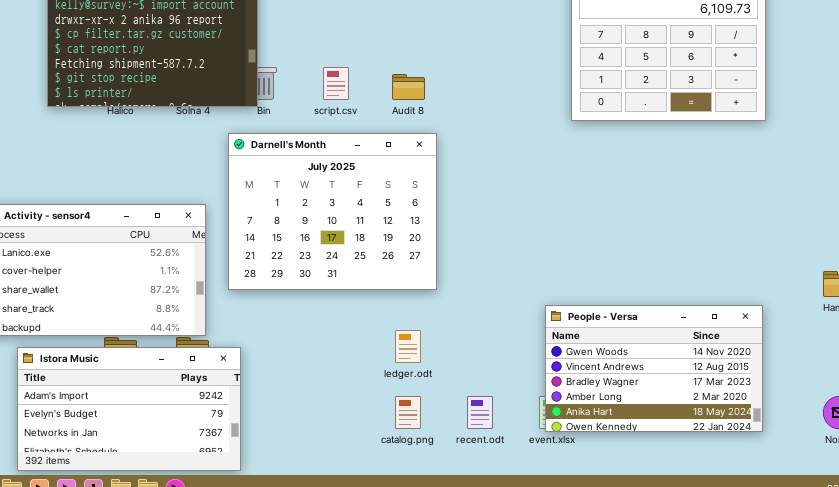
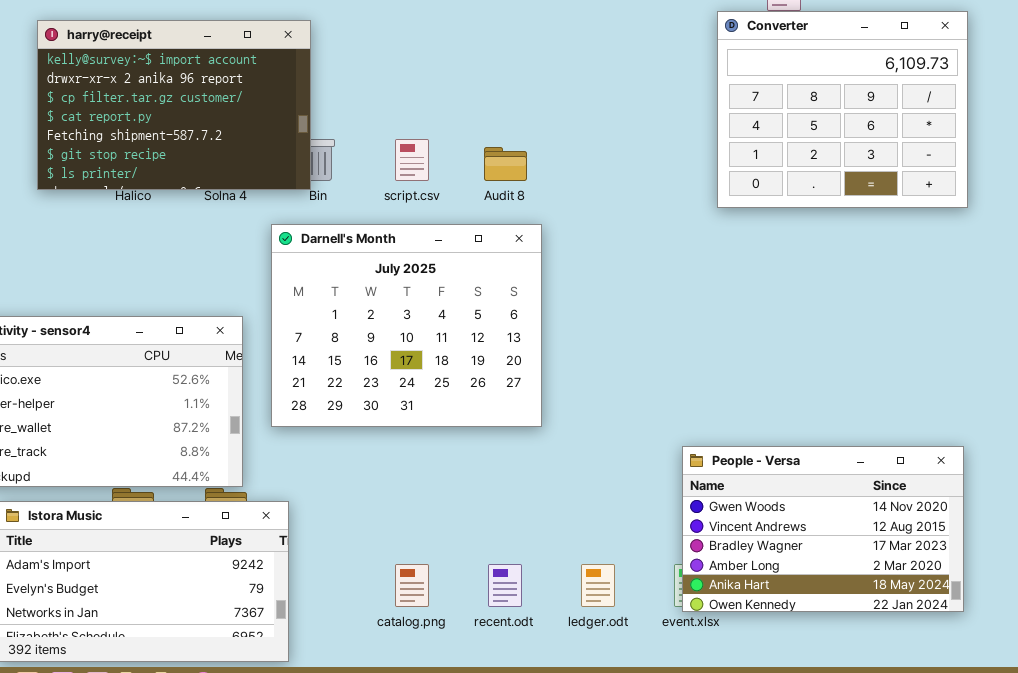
ledger.odt: [395,330,421,363] -> [581,564,615,607], moved
catalog.png: [395,396,421,429] -> [395,564,429,607], moved
recent.odt: [467,396,493,429] -> [488,564,522,607], moved

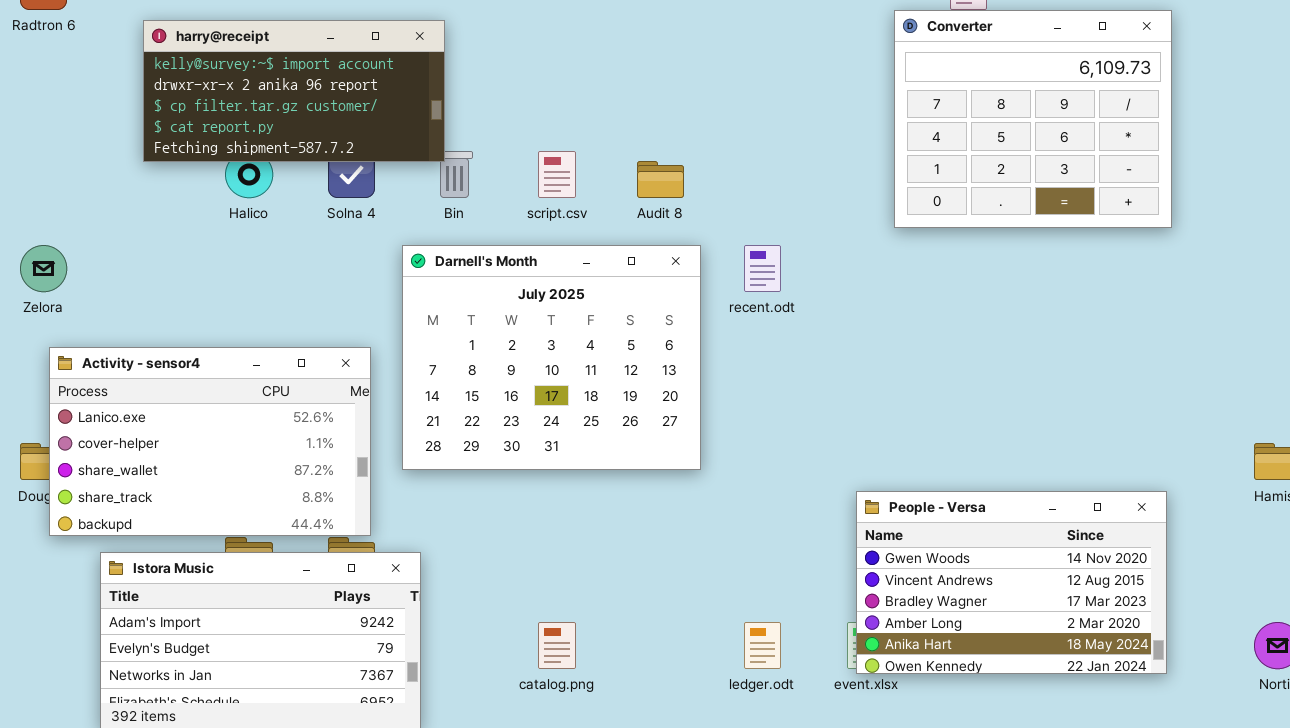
harry@receipt: [37,20,311,190] -> [143,20,445,162], resized
recent.odt: [488,564,522,607] -> [744,245,781,292], moved

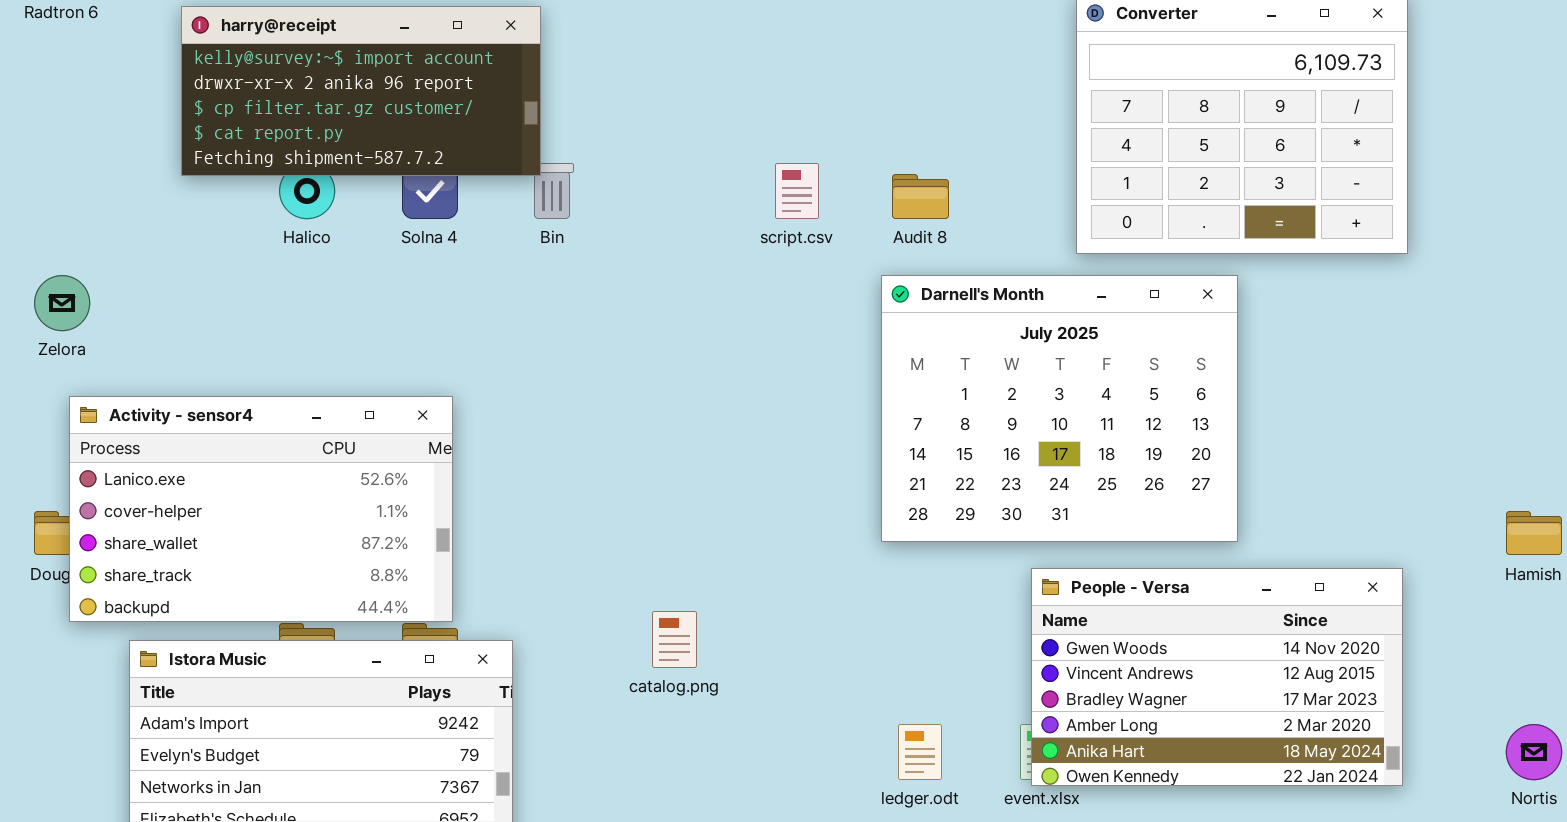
script.csv: [538,151,576,198] -> [775,163,819,219], moved
Audit 8: [637,161,684,198] -> [892,174,949,219], moved
Darnell's Month: [402,245,701,470] -> [881,275,1238,542], moved
catalog.png: [538,622,576,669] -> [652,611,697,668], moved

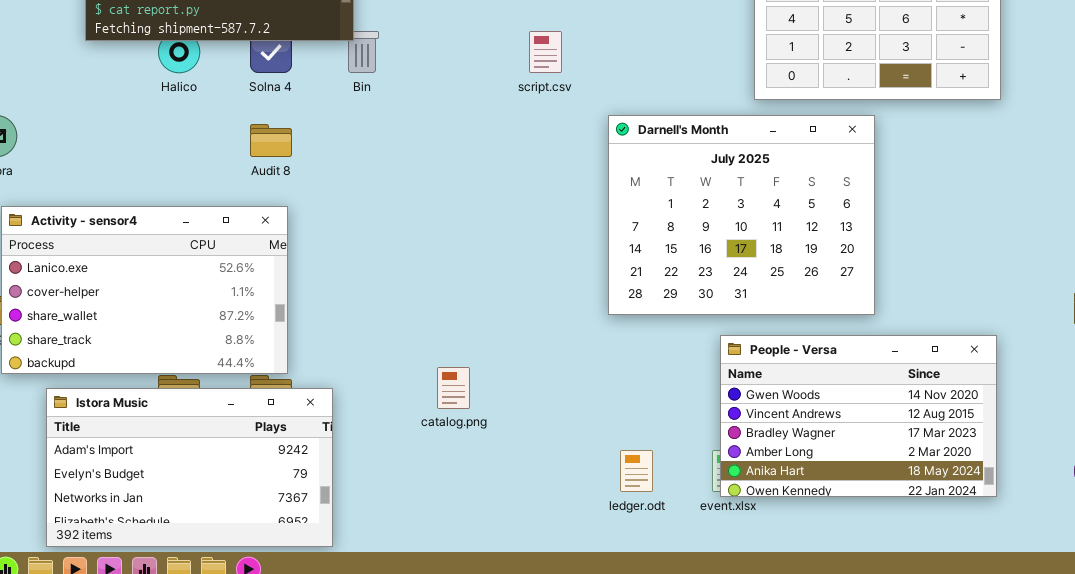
Audit 8: [892,174,949,219] -> [250,124,292,157], moved

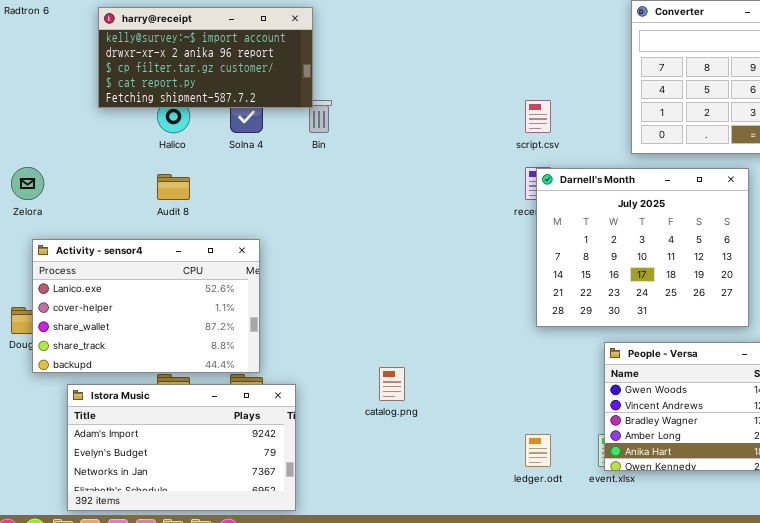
script.csv: [529,31,562,73] -> [525,100,551,133], moved
Darnell's Month: [608,115,875,315] -> [536,168,749,327], moved
Audit 8: [250,124,292,157] -> [157,174,190,200], moved

